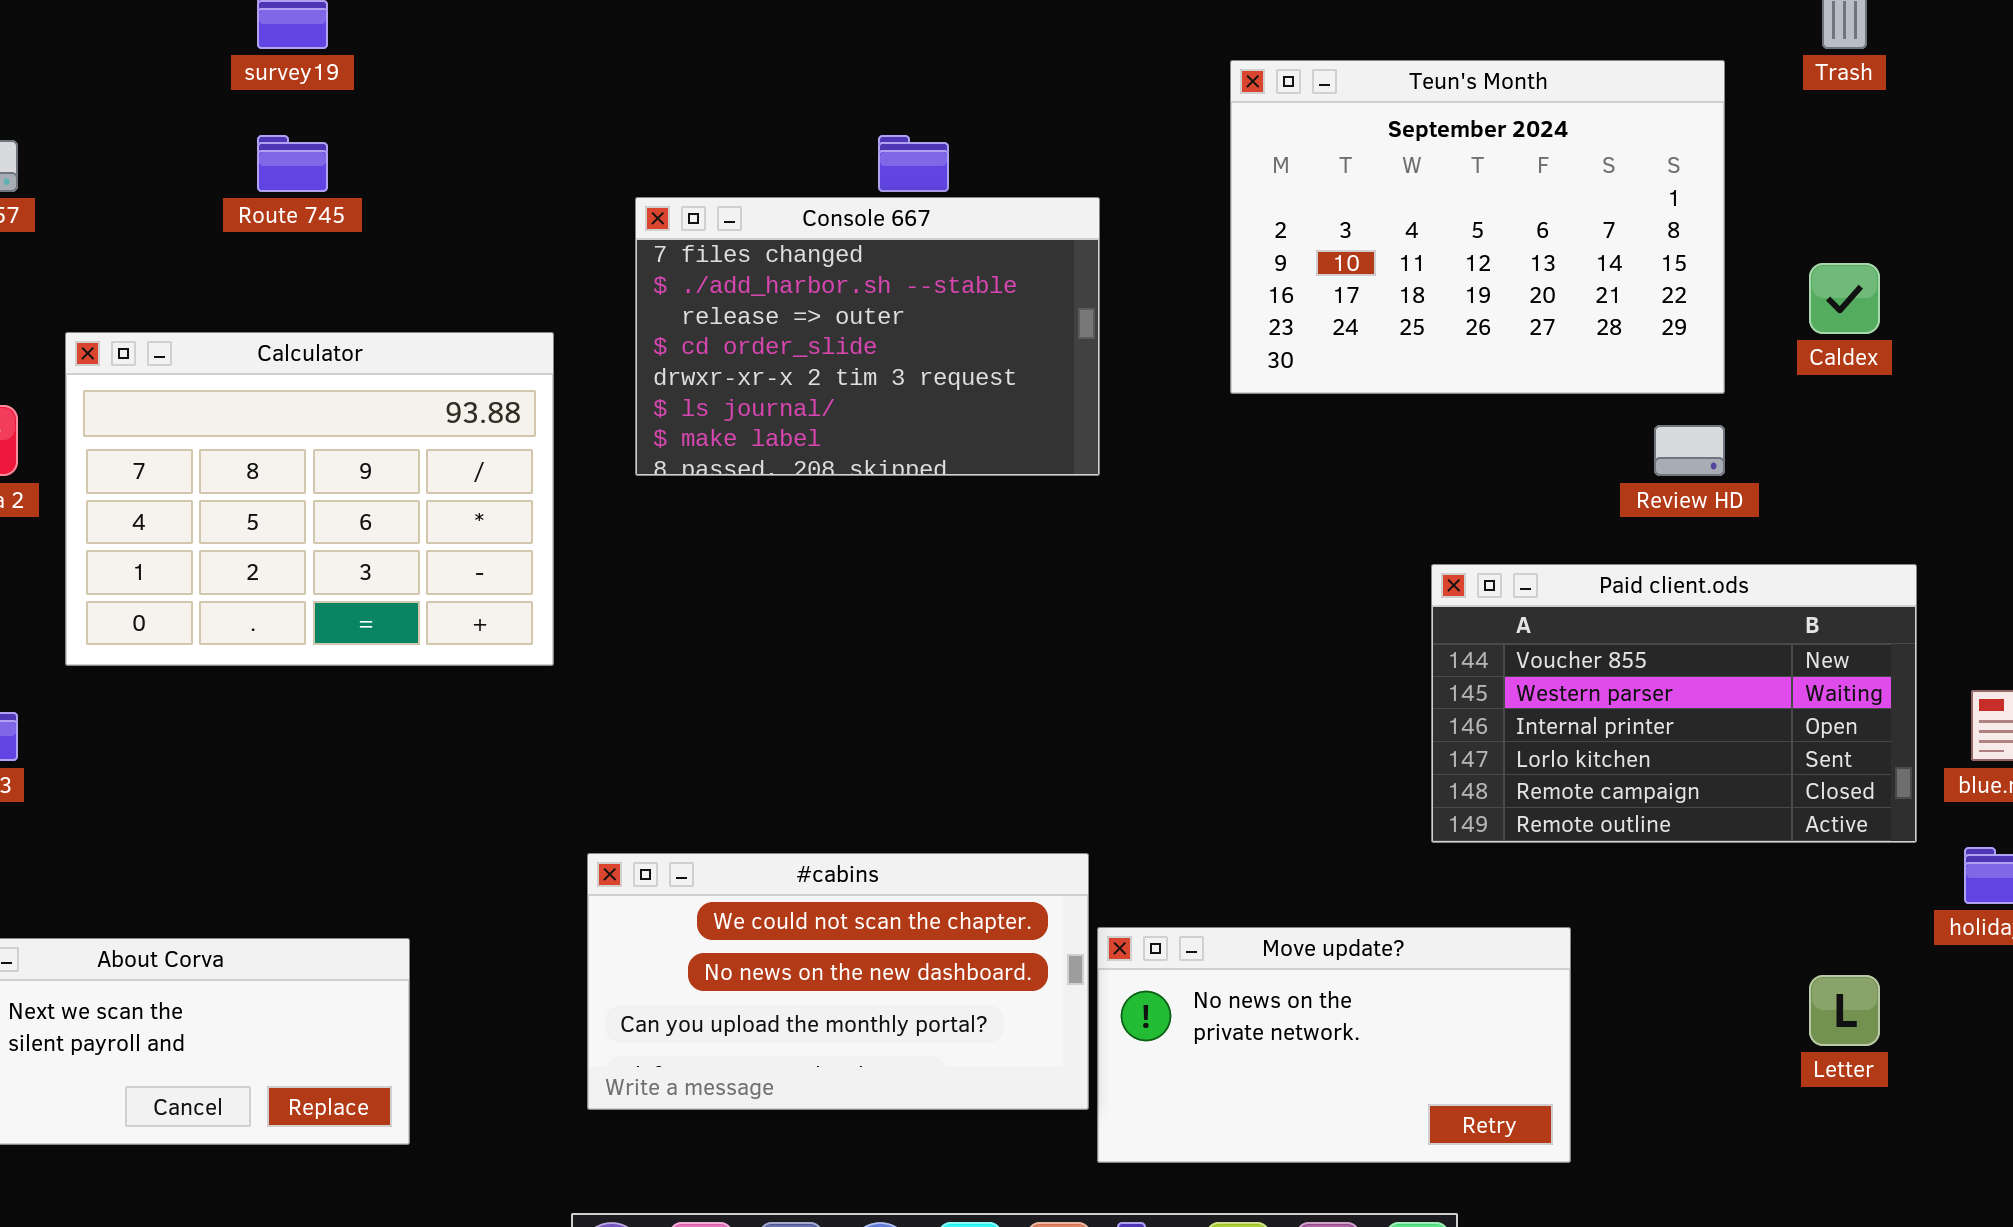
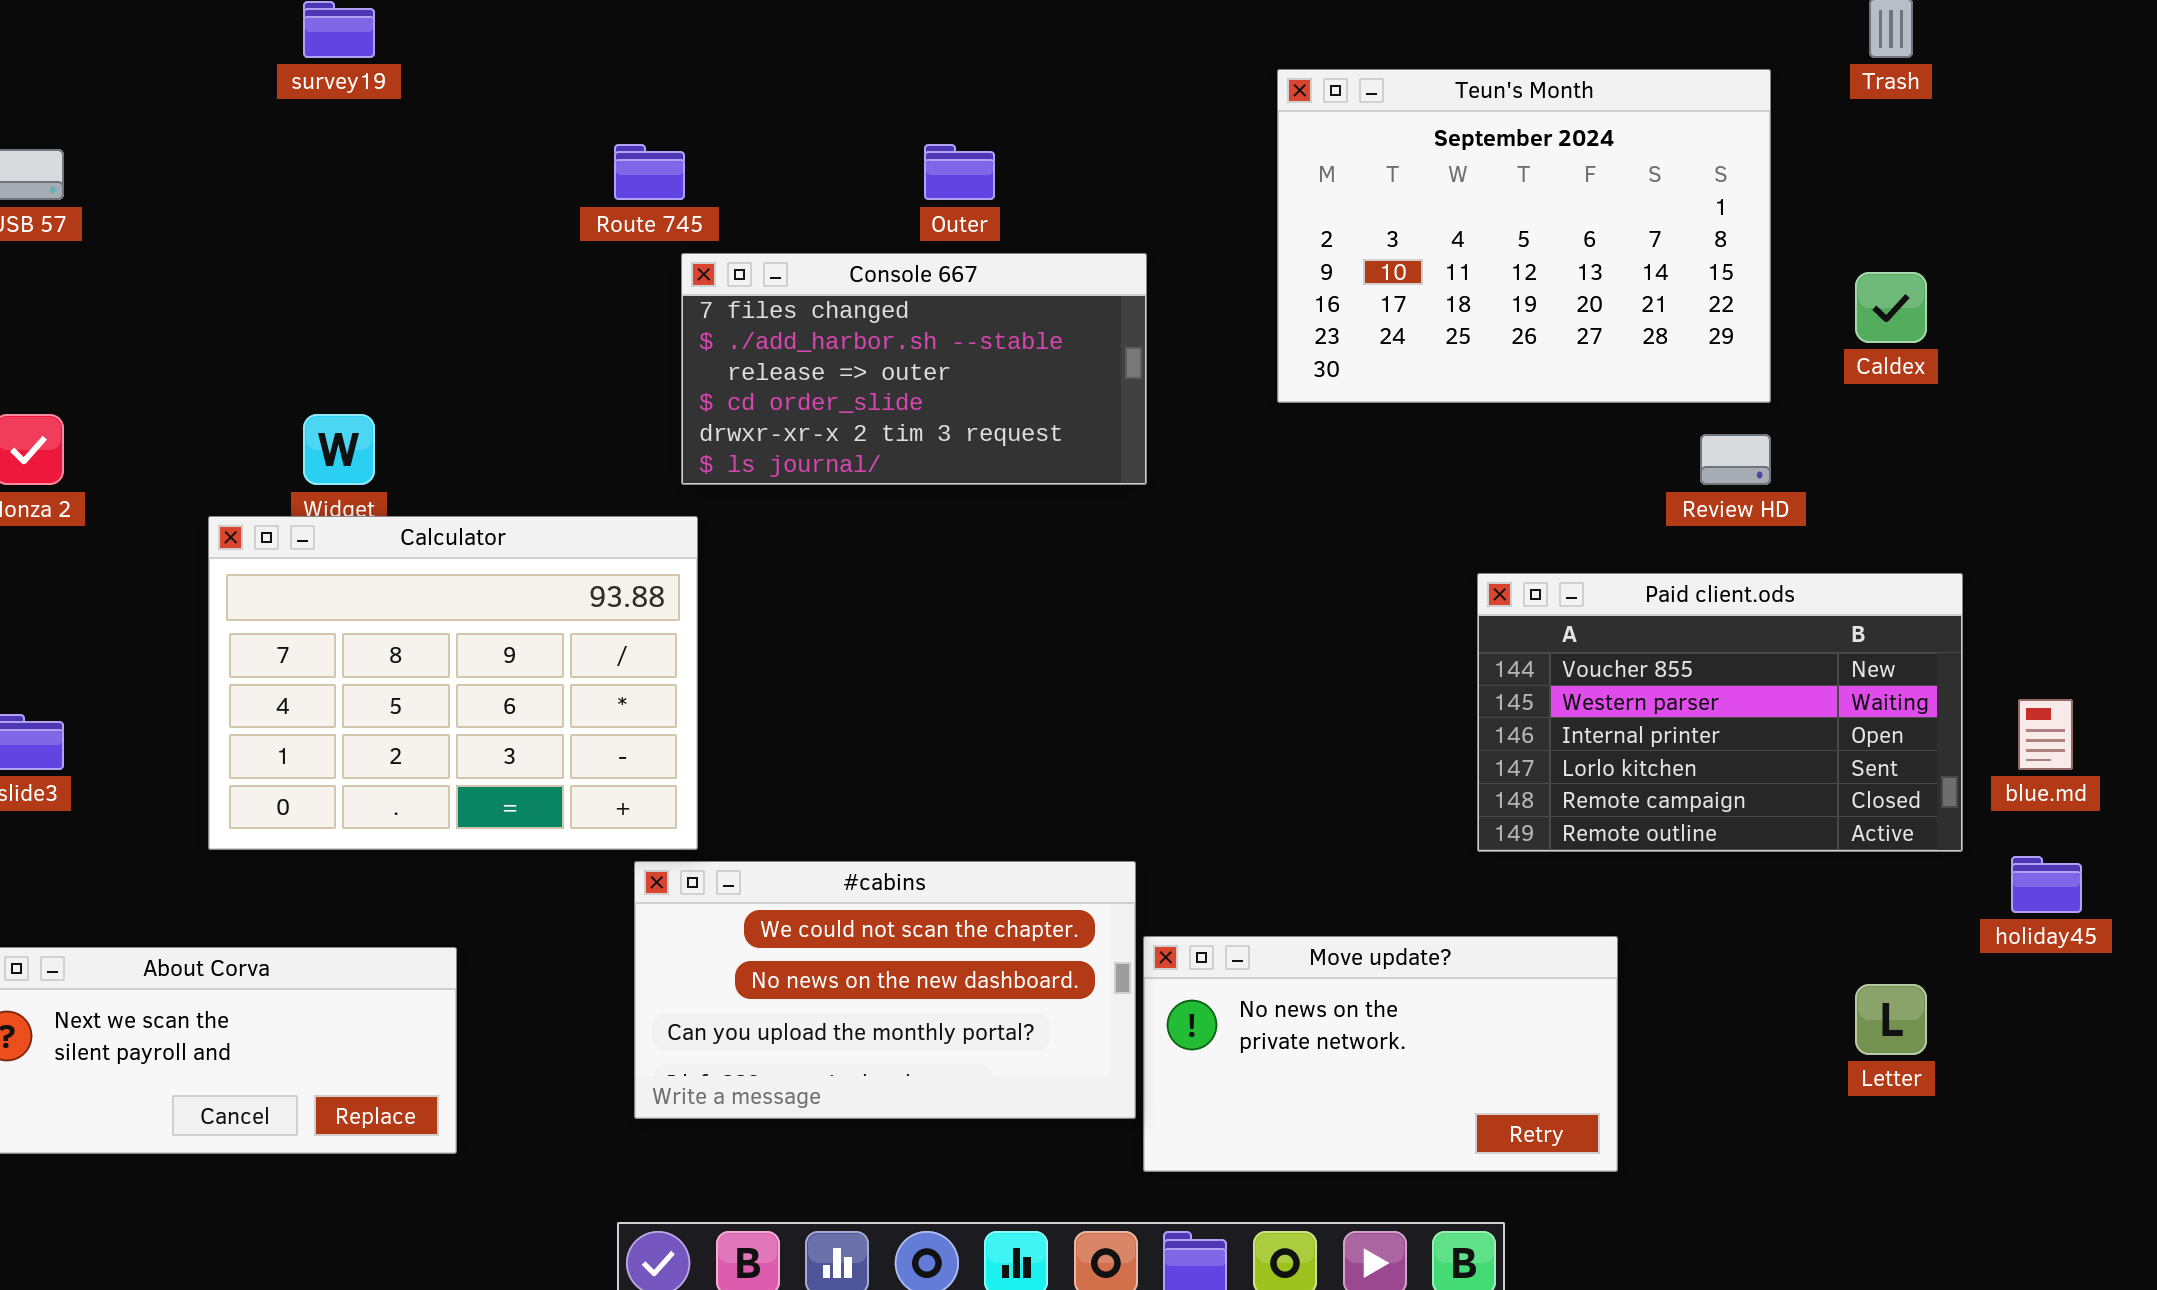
Route 745: [257,135,328,192] -> [614,144,685,200], moved
Console 667: [635,197,1100,476] -> [681,253,1147,485], resized
Calculator: [65,332,554,666] -> [208,516,698,850], moved

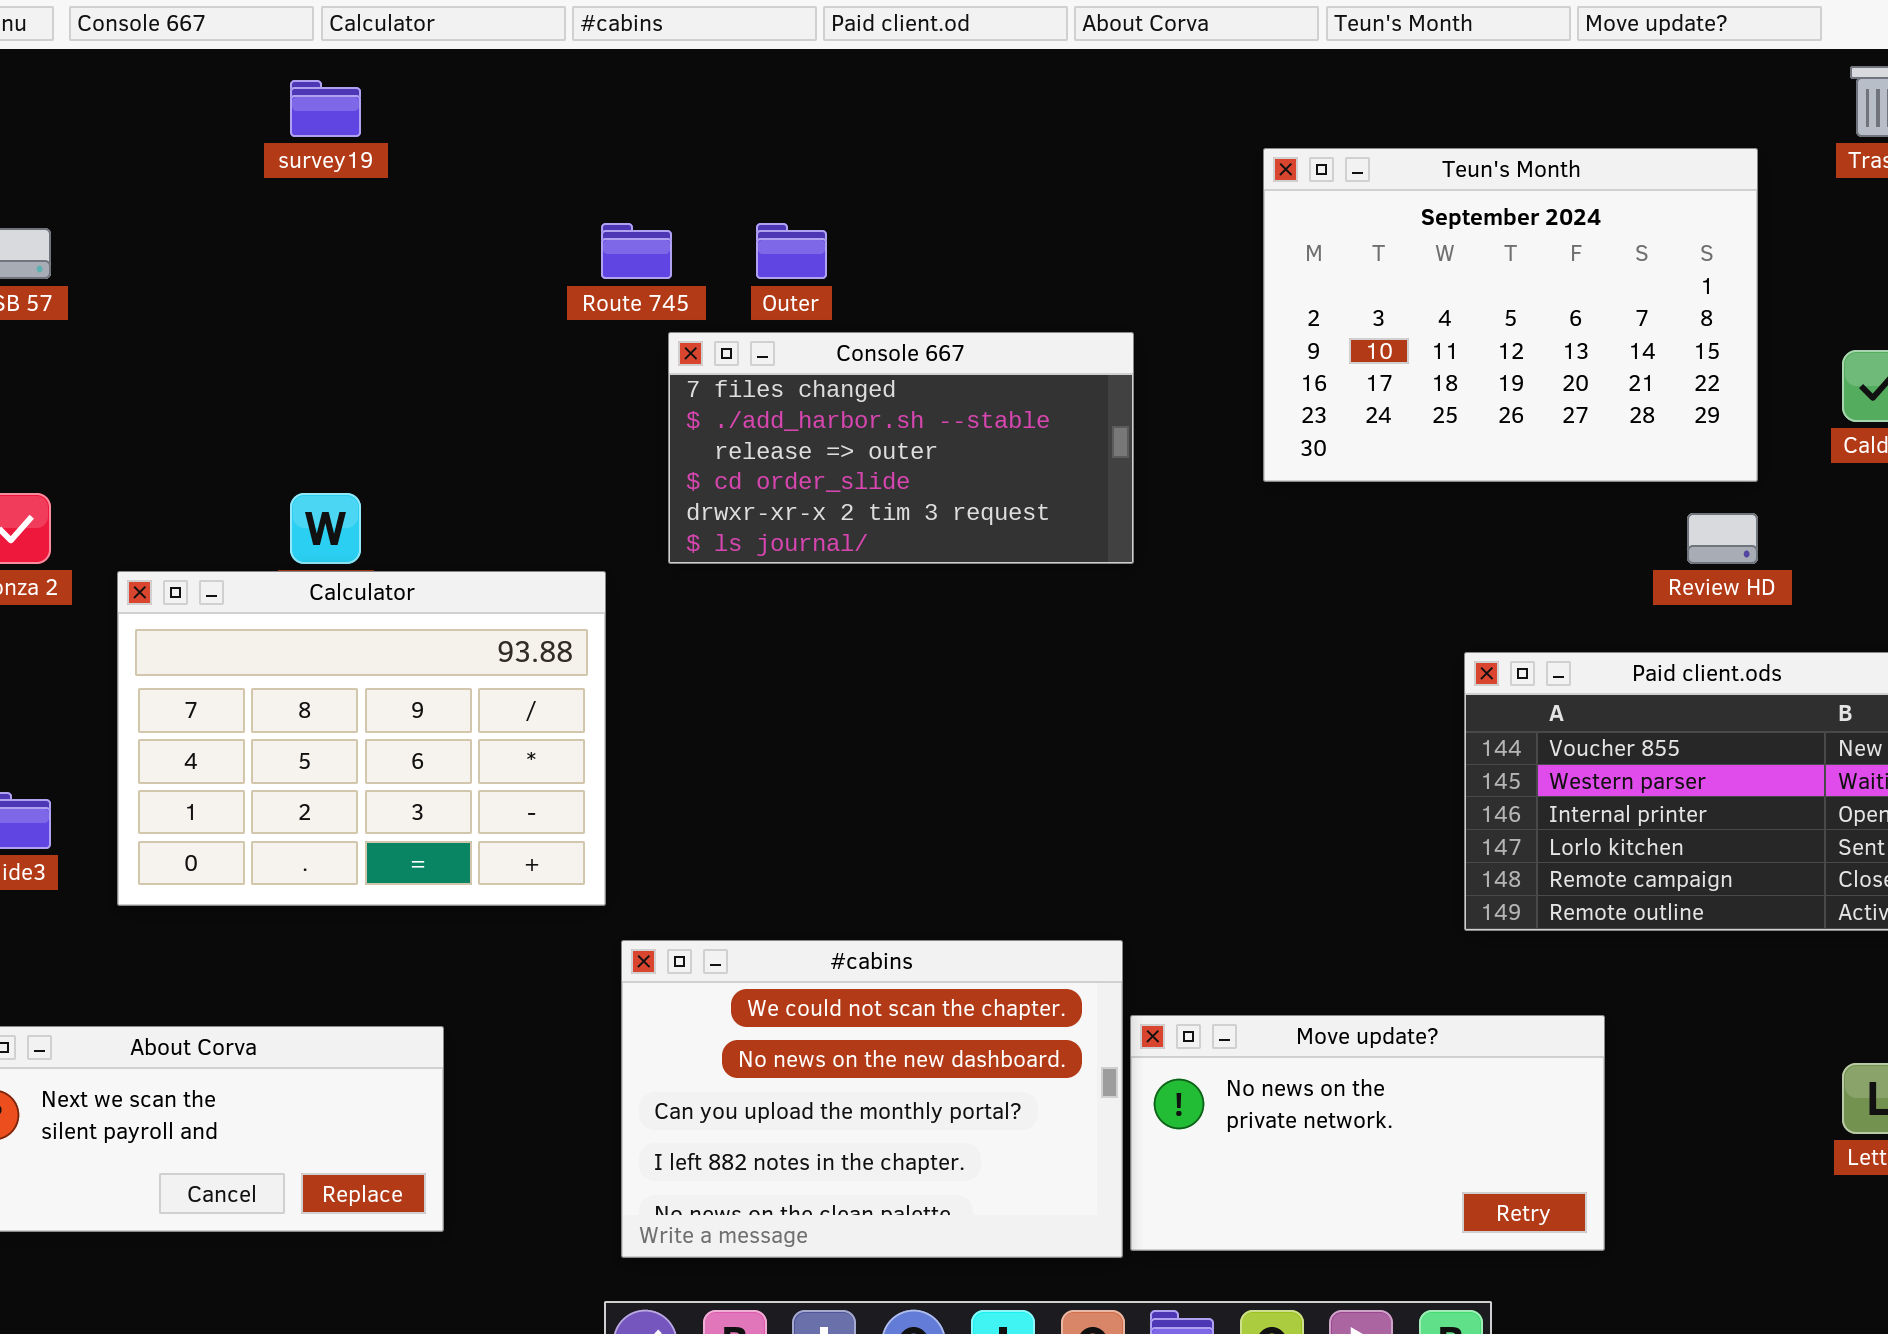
Outer: [924,144,995,200] -> [756,223,827,279], moved
Calculator: [208,516,698,850] -> [117,571,606,906], moved
#cabins: [634,861,1136,1119] -> [621,940,1123,1258], resized

